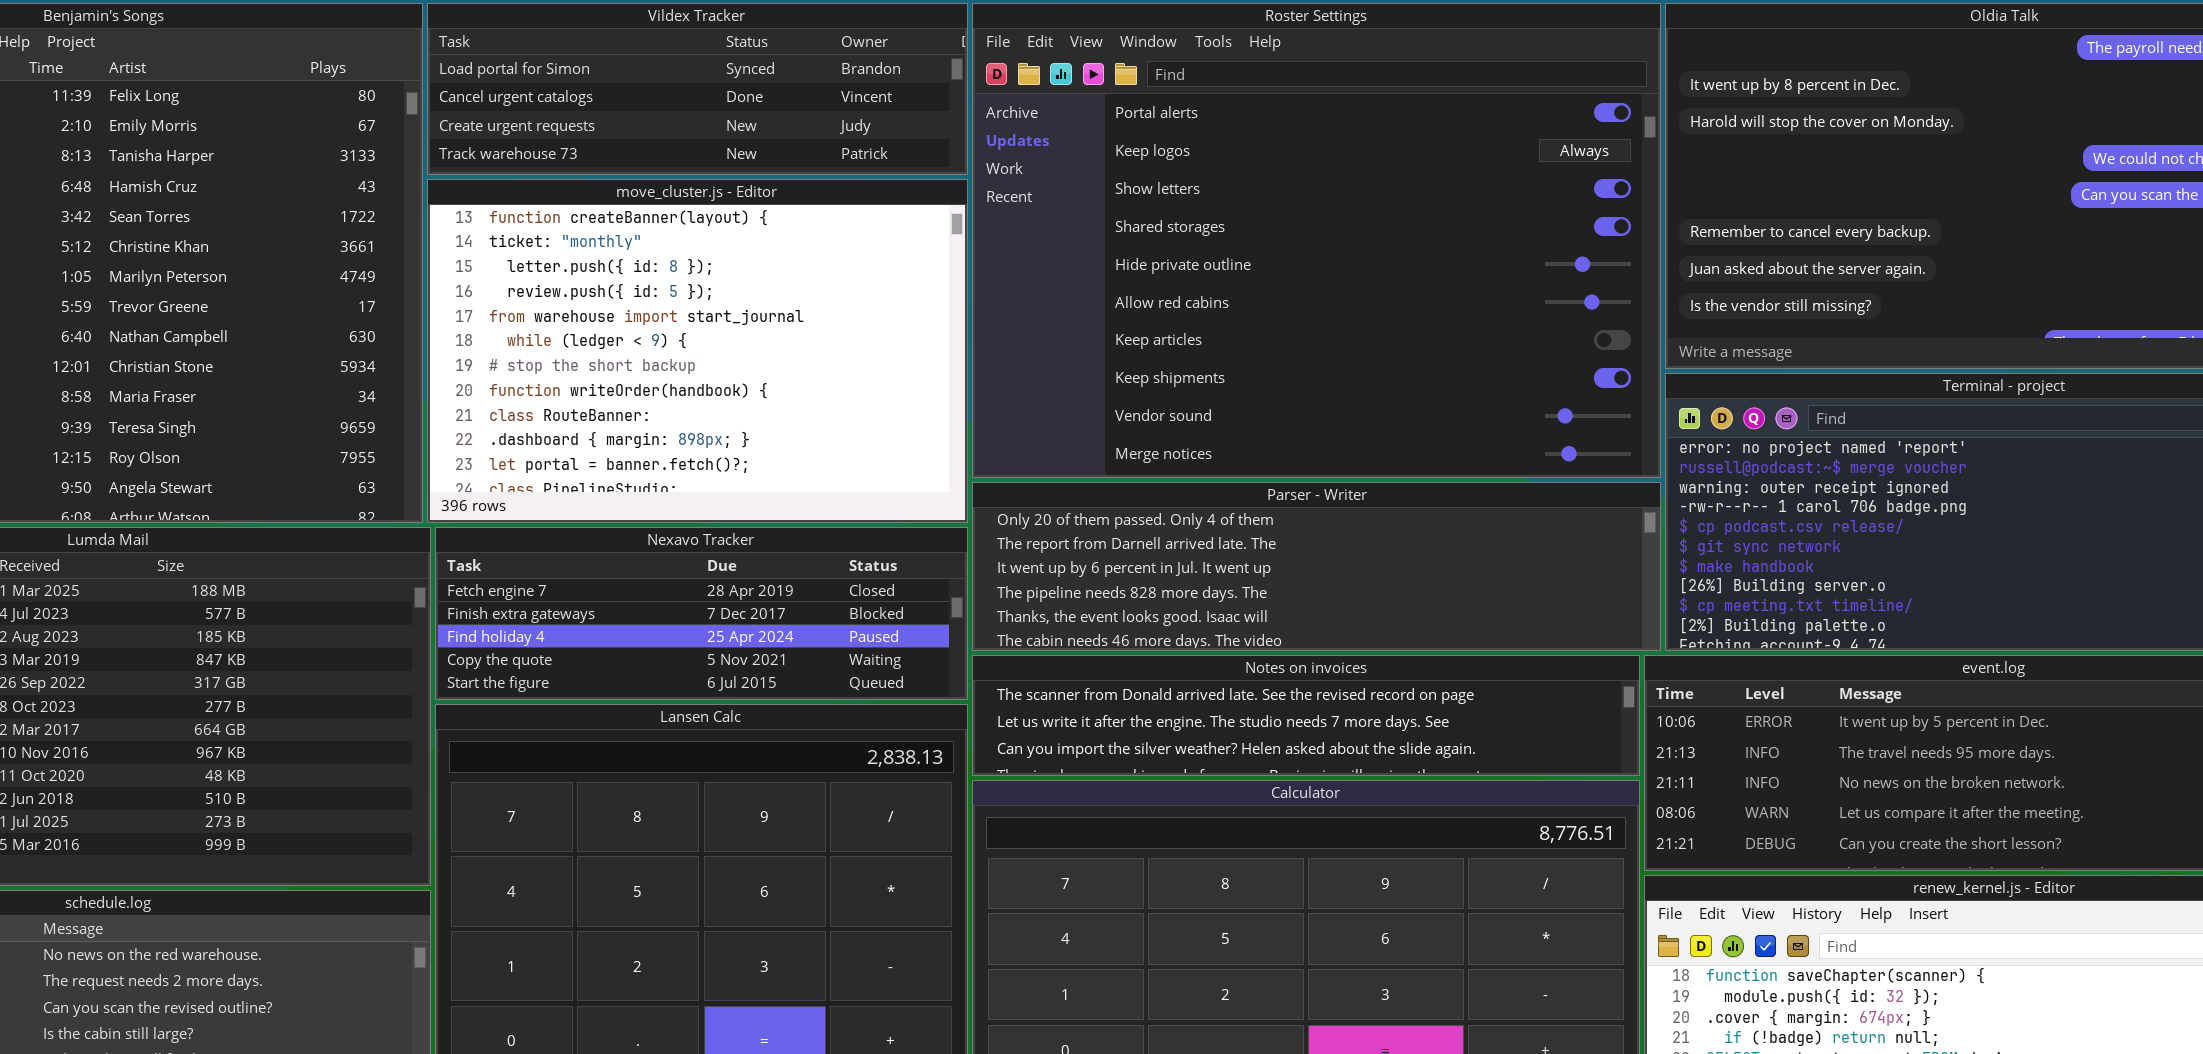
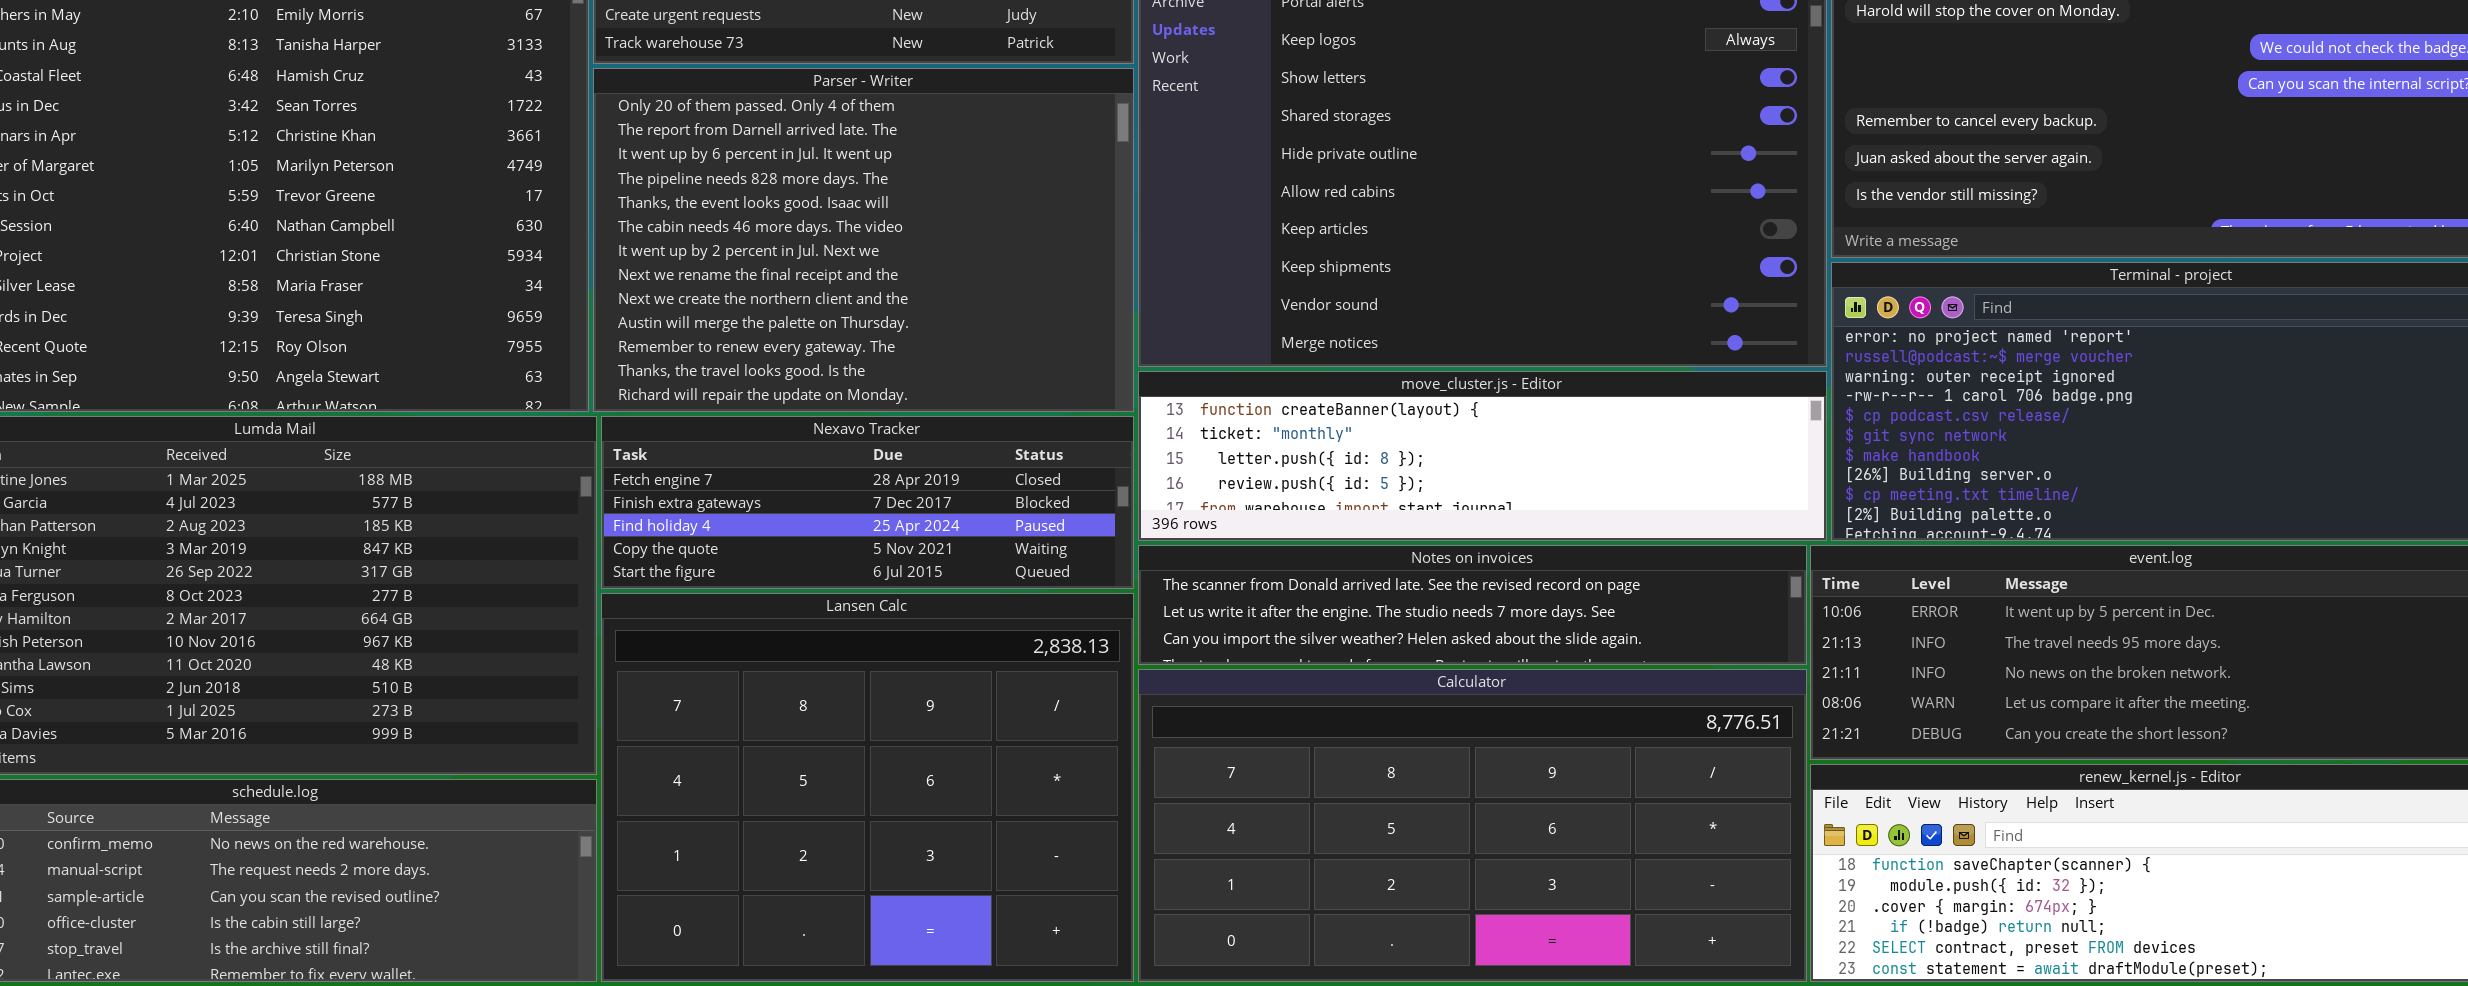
move_cluster.js - Editor: [427,179,968,523] -> [1138,371,1827,541], moved, resized
Parser - Writer: [972,482,1661,651] -> [593,68,1134,412], moved, resized

